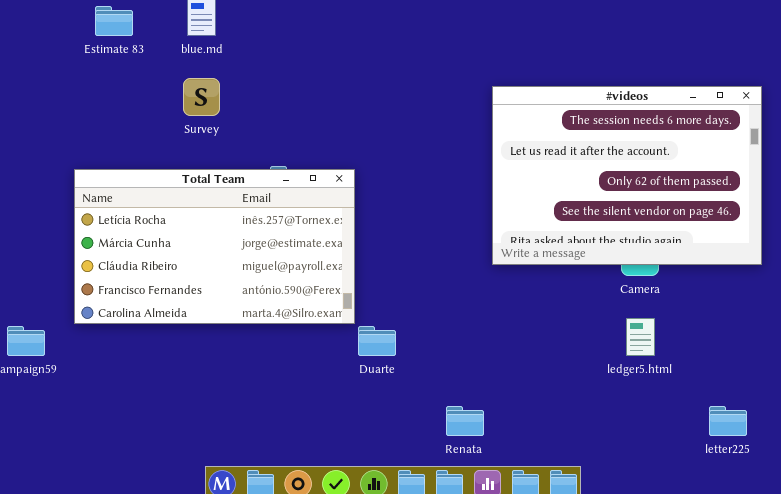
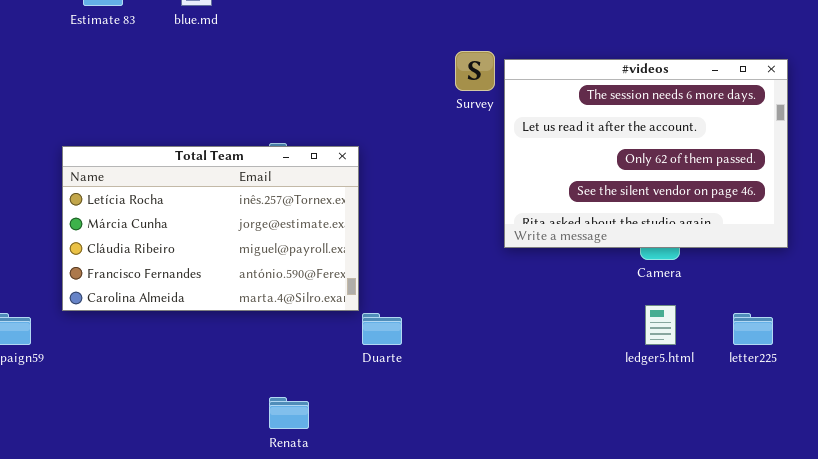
Survey: [183,78,220,116] -> [455,51,495,91], moved
Renata: [446,406,484,436] -> [269,397,309,429], moved
letter225: [709,406,747,436] -> [733,313,773,345], moved

